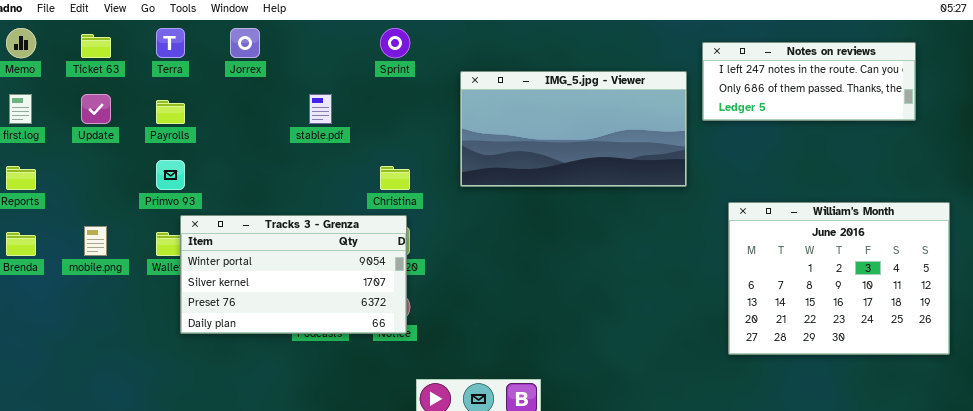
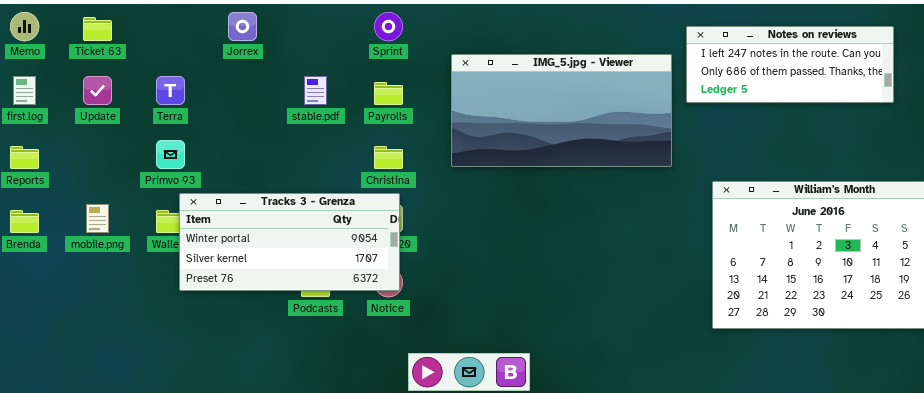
Terra: [156,28,185,58] -> [156,76,185,105], moved
Payrolls: [156,100,185,124] -> [374,82,403,105], moved
Tracks 3 - Grenza: [180,215,407,334] -> [179,193,400,291], resized

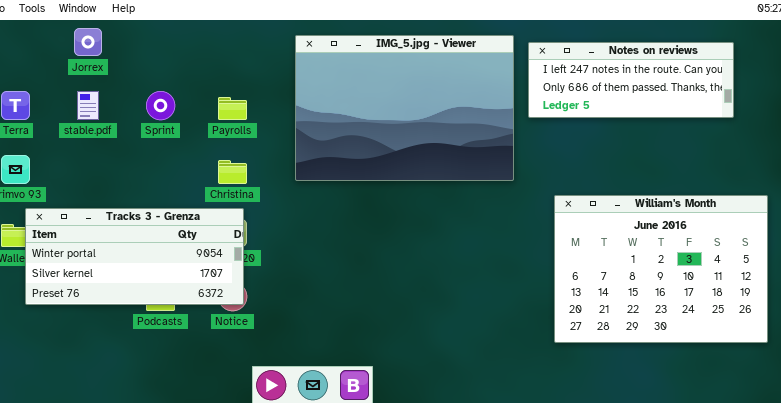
Sprint: [374,12,403,41] -> [146,91,175,120], moved
IMG_5.jpg - Viewer: [451,54,672,167] -> [295,35,514,181], resized
stable.pdf: [304,76,327,105] -> [77,91,99,120], moved

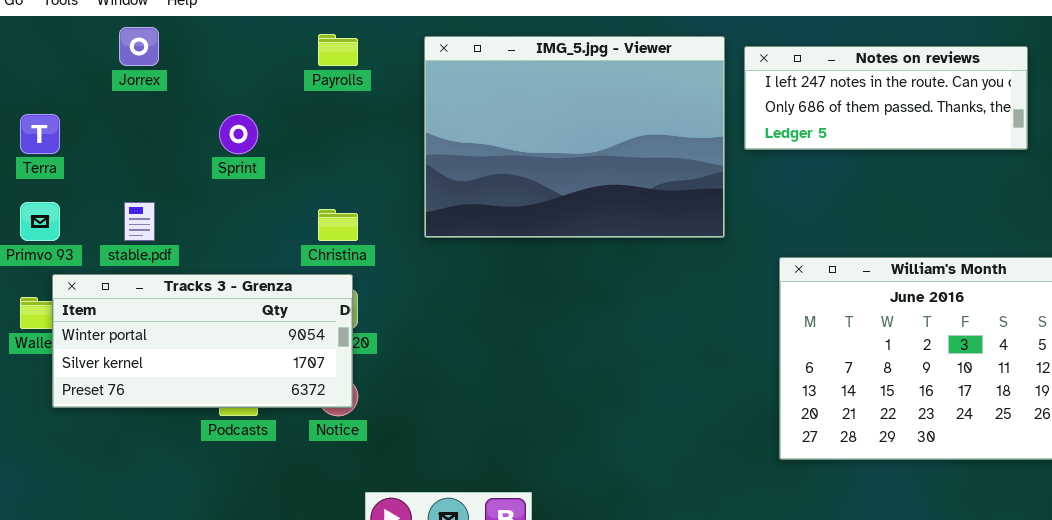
stable.pdf: [77,91,99,120] -> [124,202,155,241], moved
Payrolls: [218,97,247,120] -> [318,34,358,66], moved

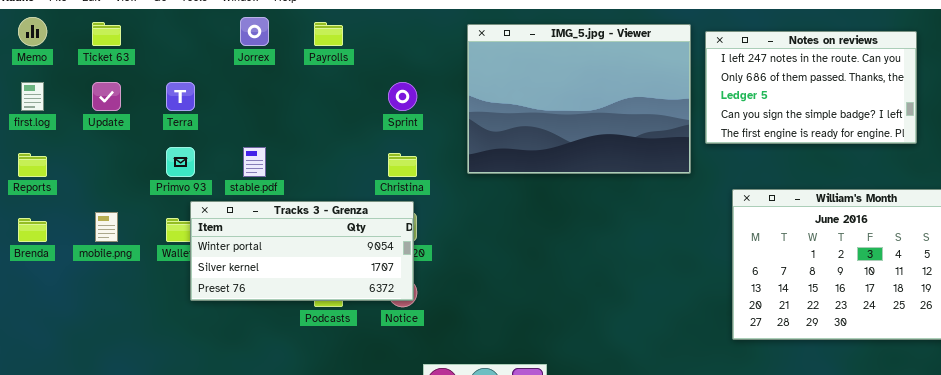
Payrolls: [318,34,358,66] -> [314,22,343,46], moved
Notes on reviews: [744,46,1028,150] -> [705,31,917,144], resized
Sprint: [219,114,258,154] -> [388,82,417,111], moved

